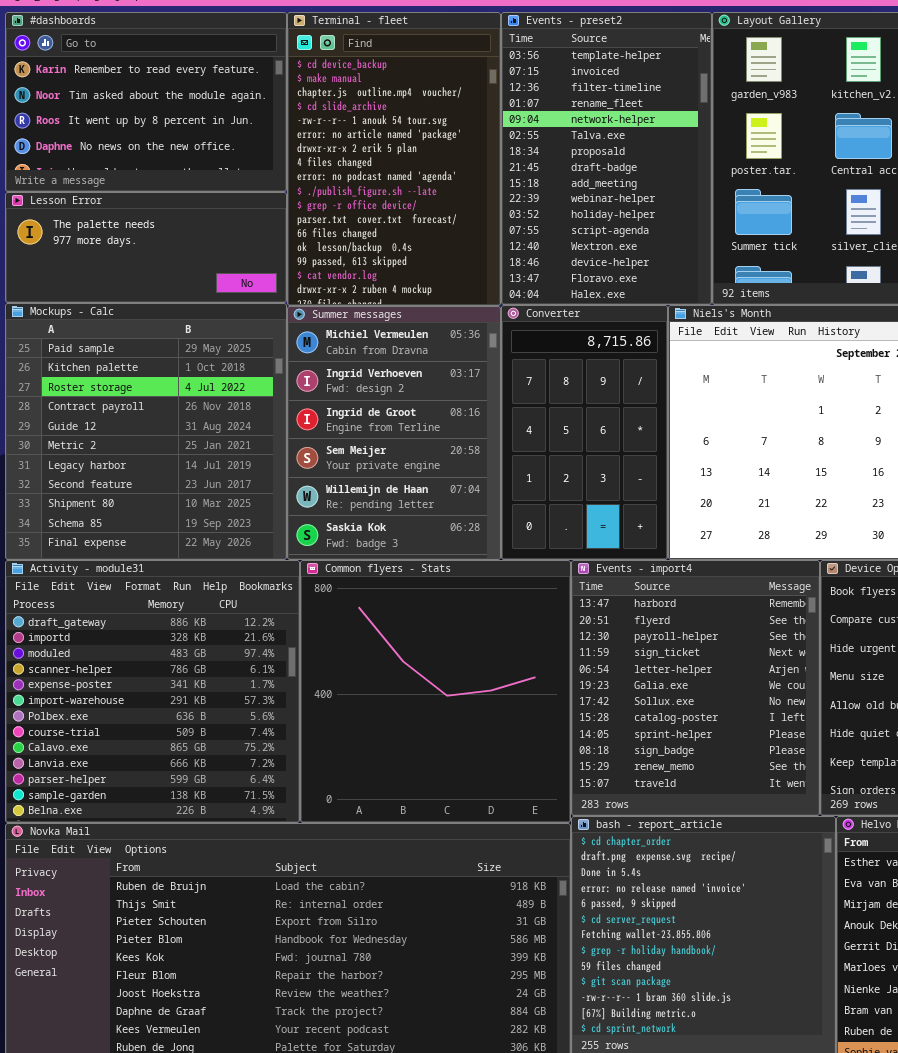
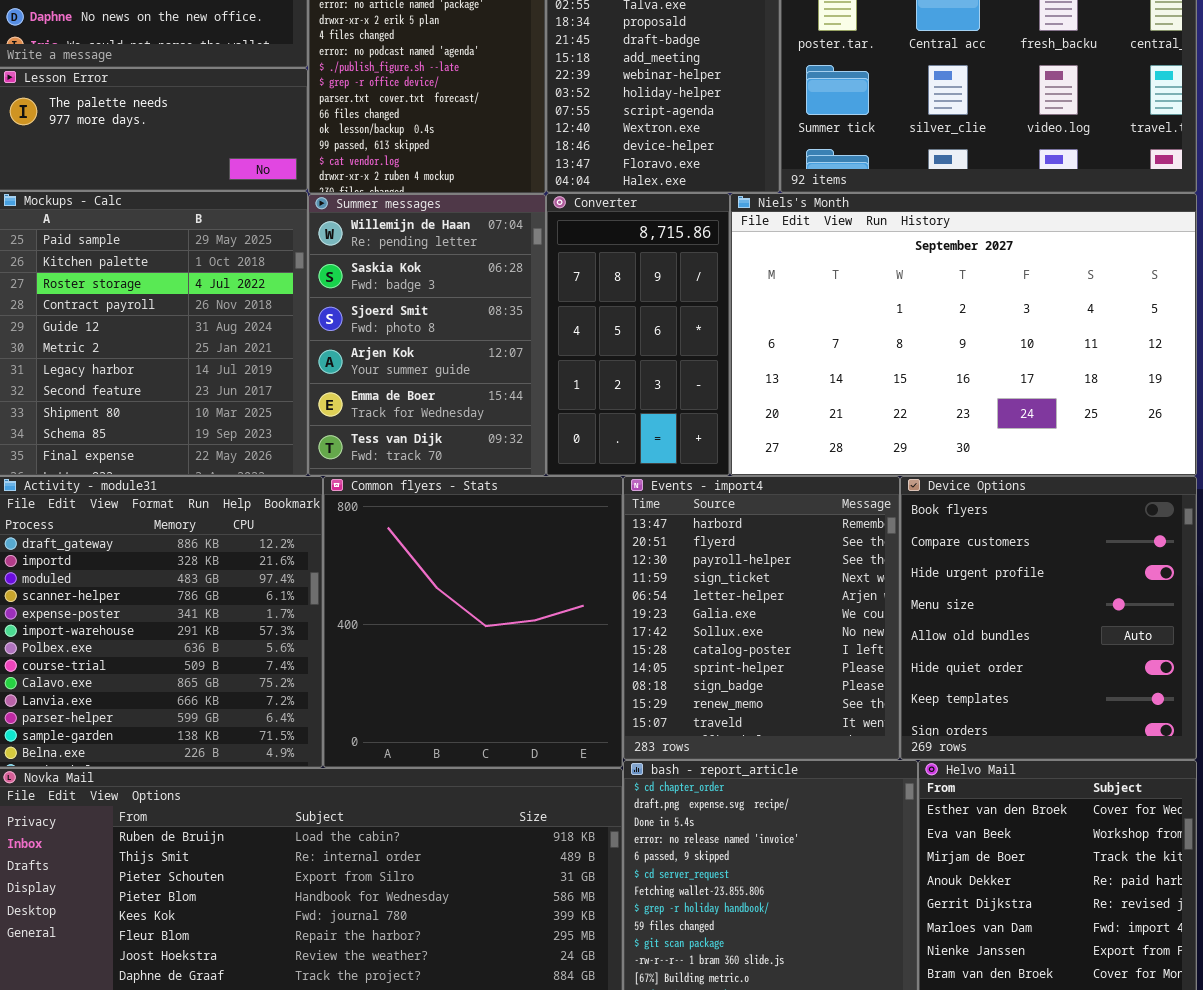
Summer messages: [287,306,501,560] -> [308,194,546,476], scrolled down 4 rows

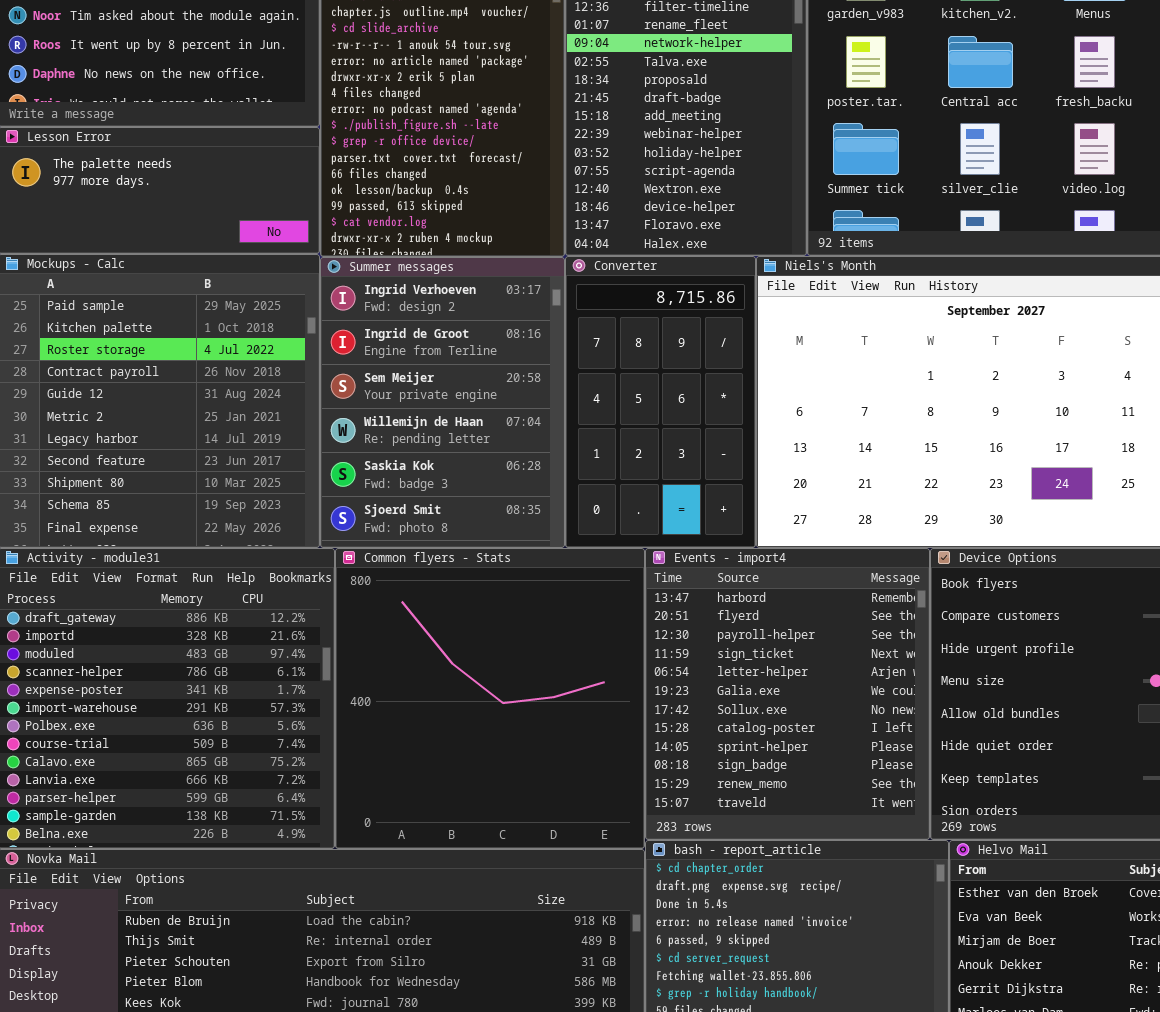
Summer messages: [308,194,546,476] -> [320,257,565,548], scrolled up 3 rows

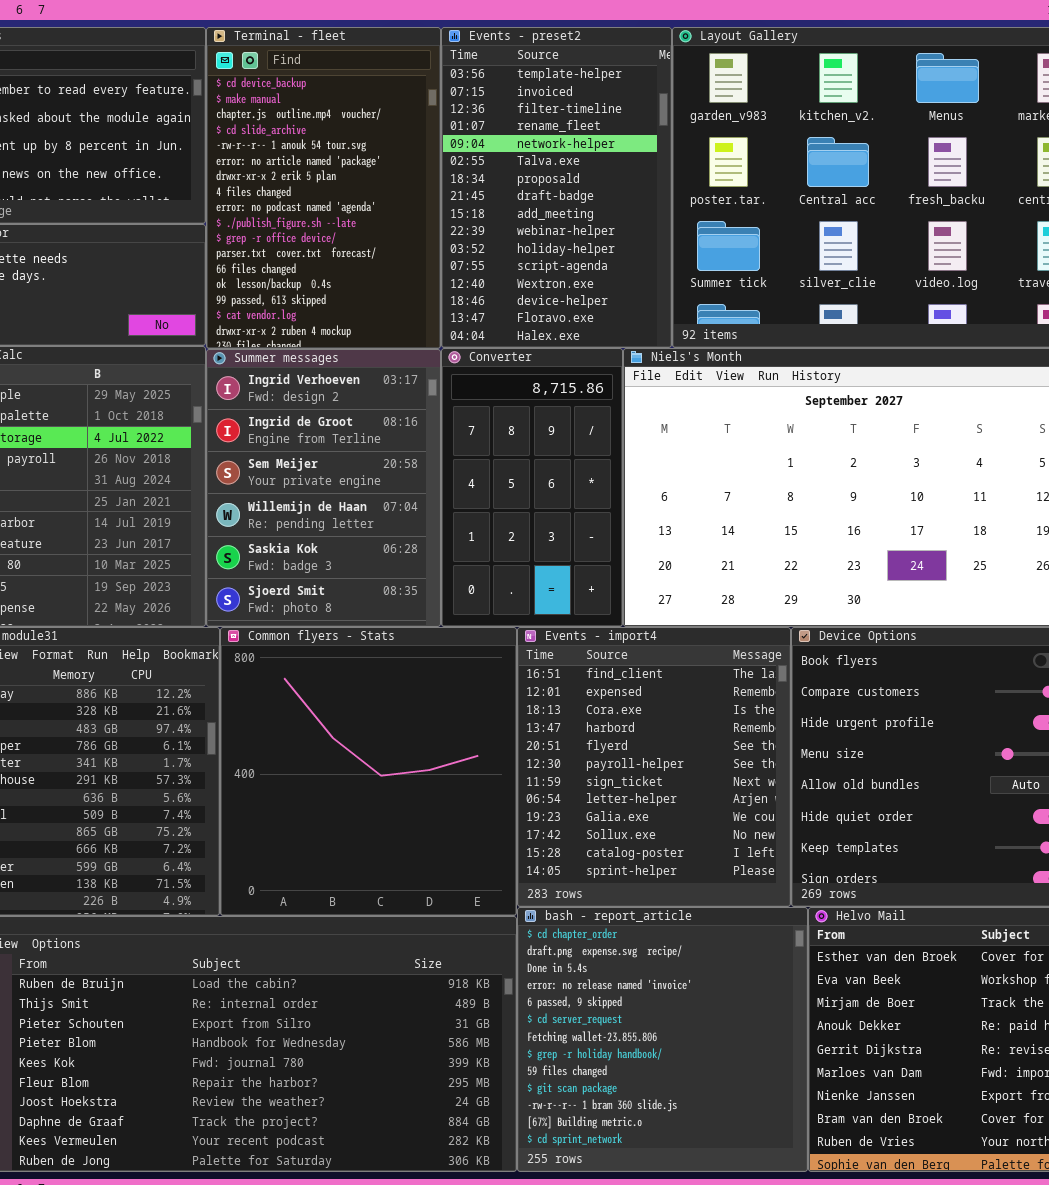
Events - import4: [645,548,930,840] -> [517,627,791,907], scrolled up 3 rows

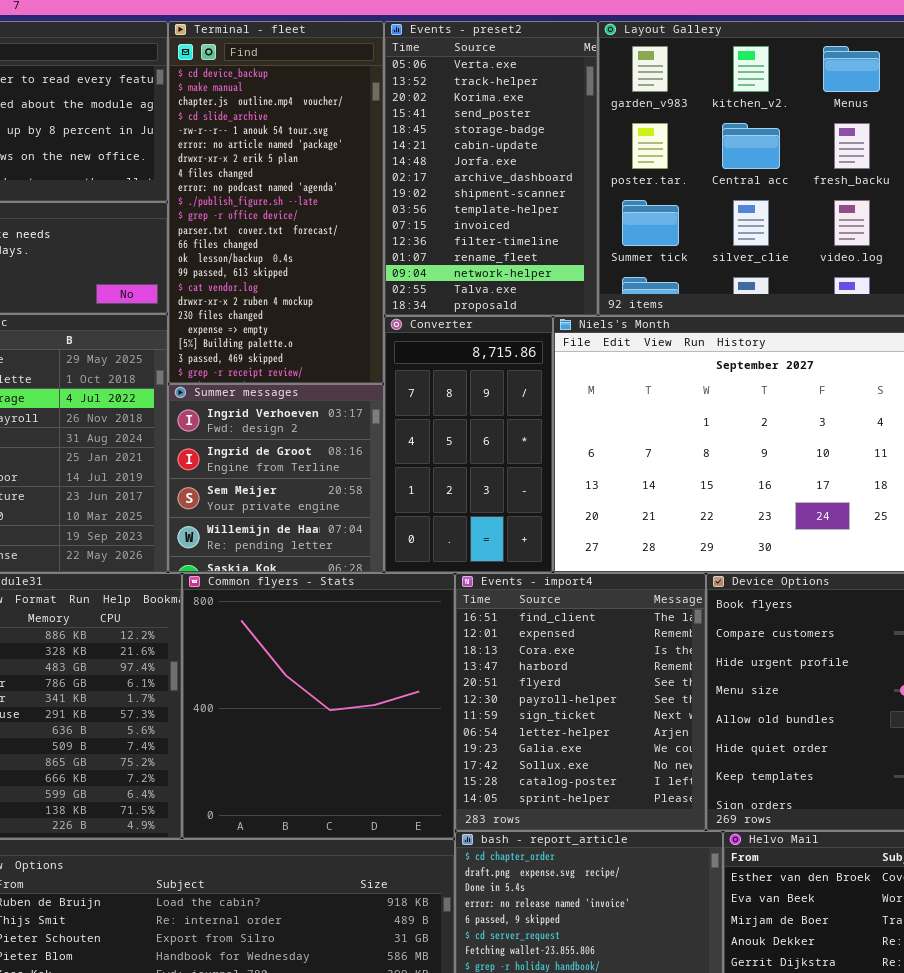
Terminal - fleet: [206,27,441,349] -> [168,21,384,384], resized
Events - preset2: [441,27,672,348] -> [384,21,598,316], scrolled up 9 rows
Summer messages: [206,349,441,627] -> [168,384,384,573], resized

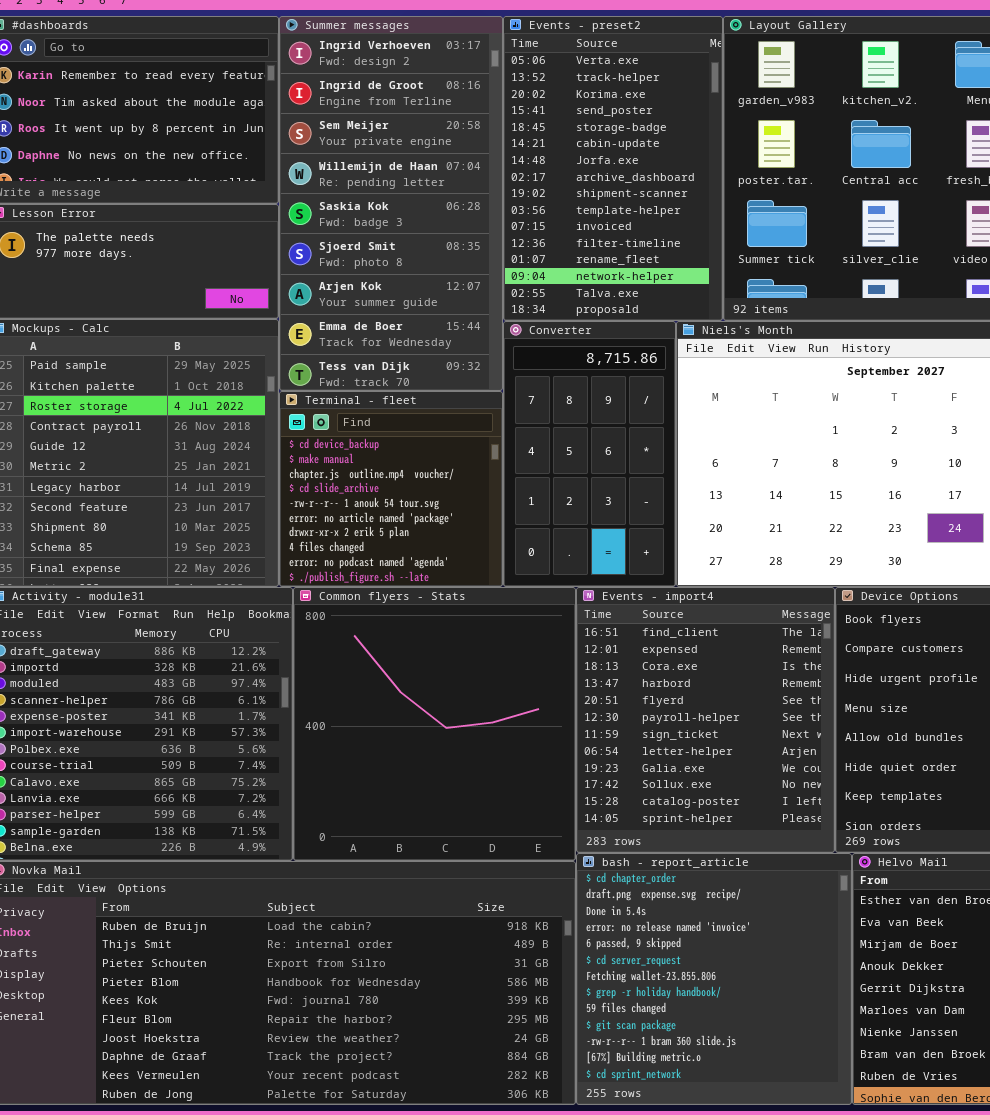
Terminal - fleet: [168,21,384,384] -> [279,391,503,587], moved, resized
Summer messages: [168,384,384,573] -> [279,16,503,391], moved, resized

